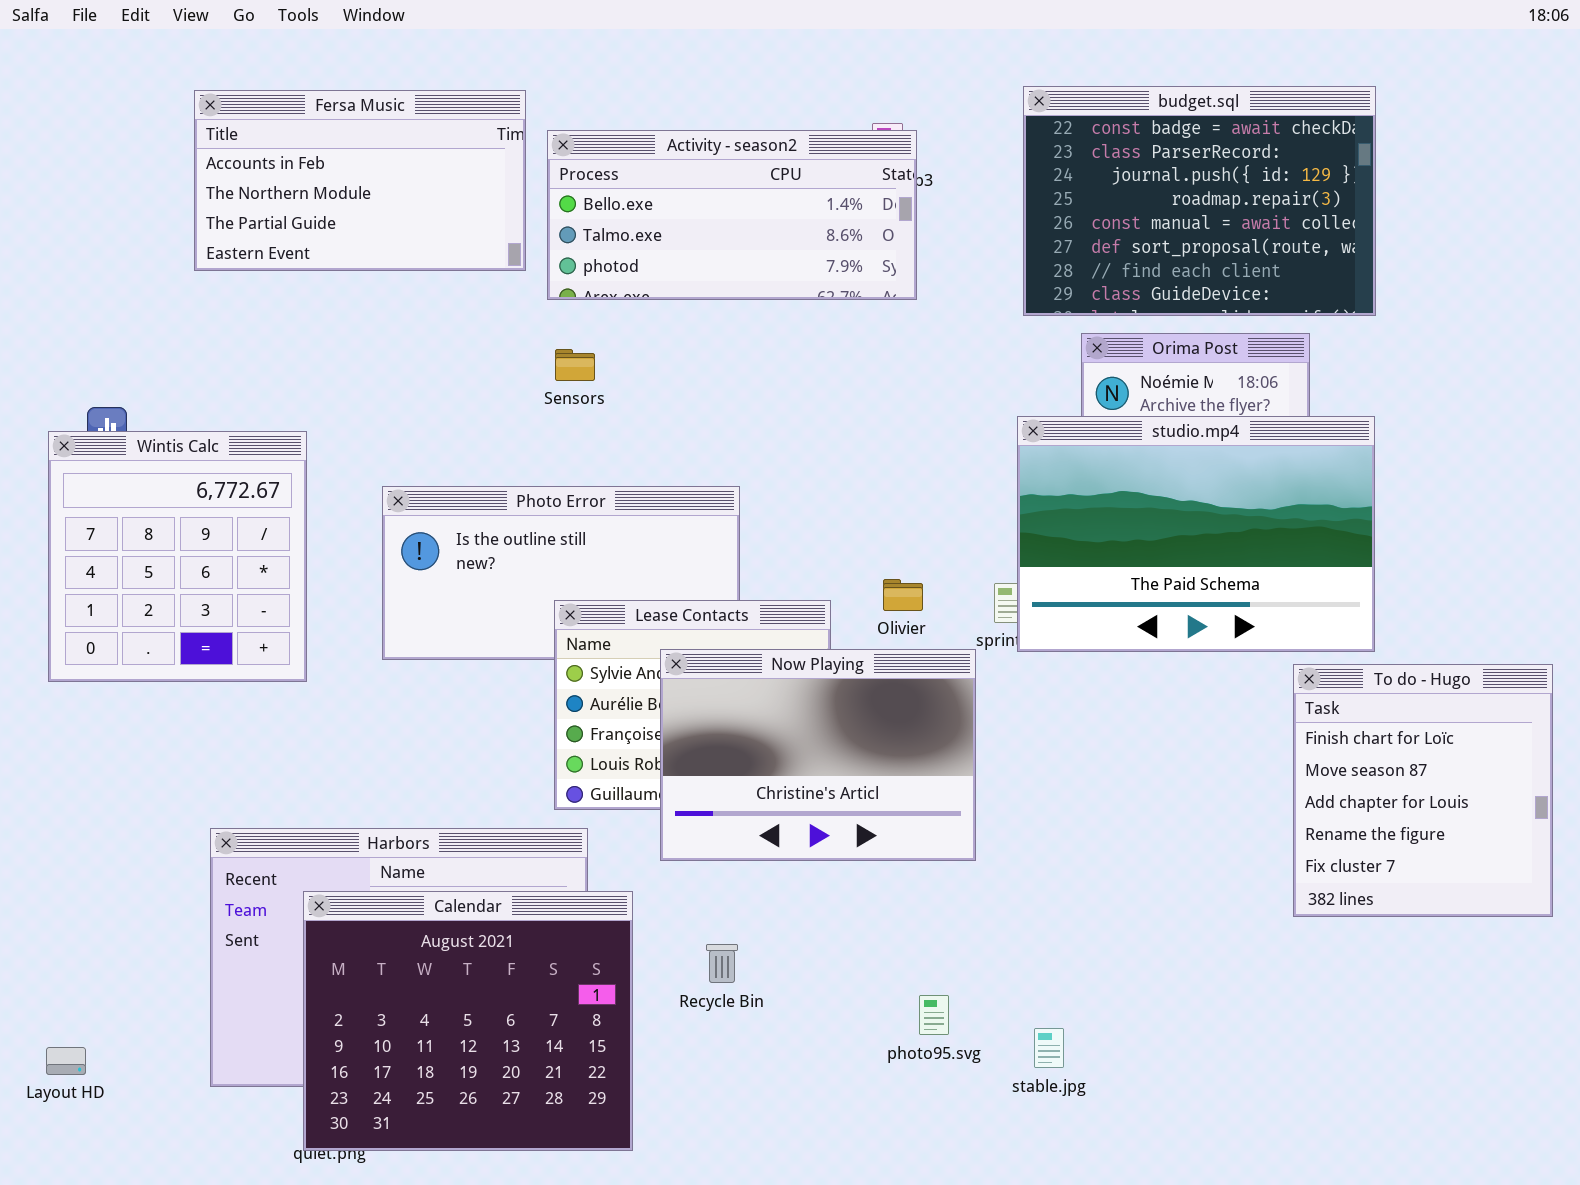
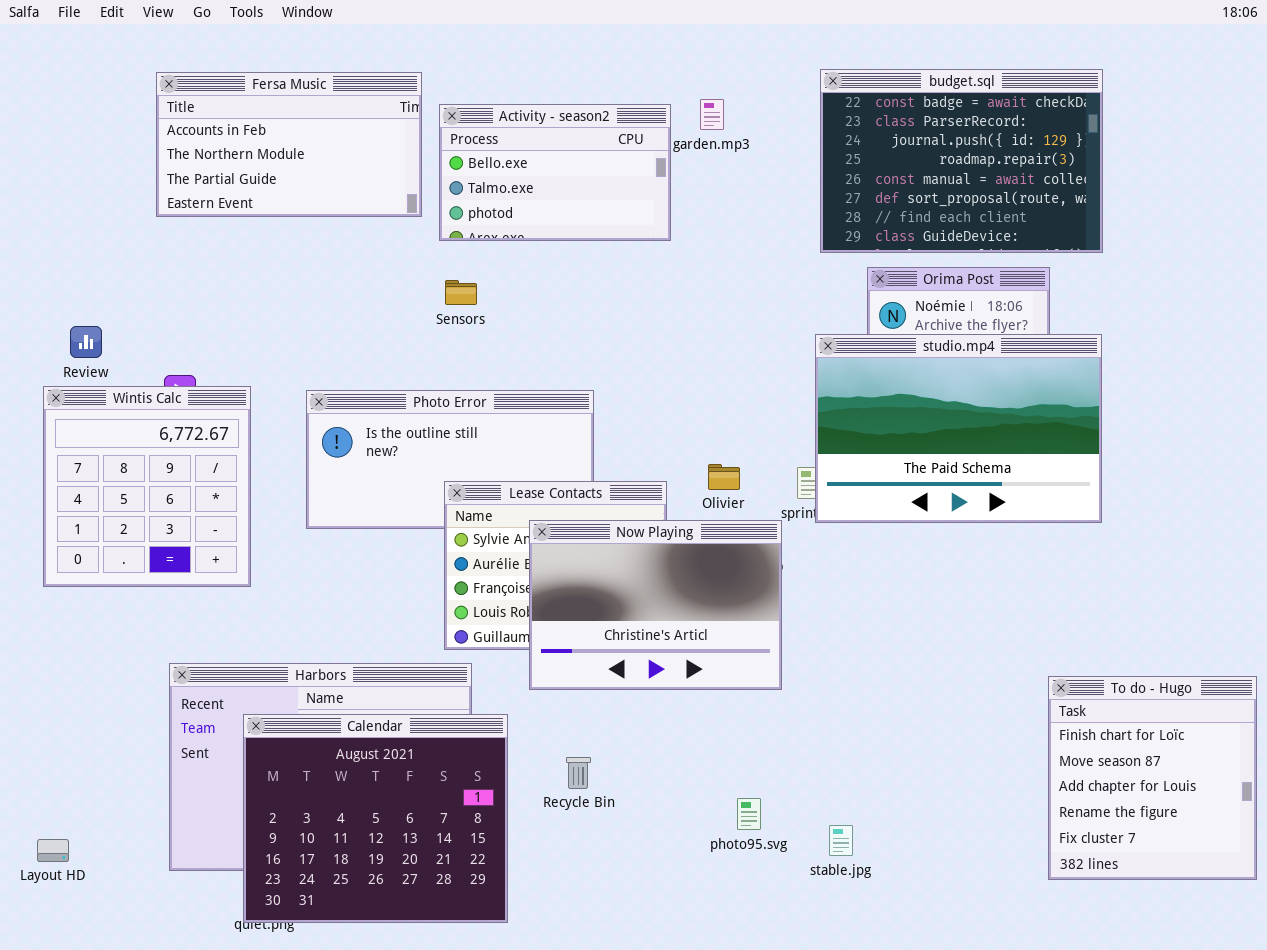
Activity - season2: [547,130,917,300] -> [439,104,671,241], resized
Wintis Calc: [48,431,307,682] -> [43,386,251,587], moved
To do - Hugo: [1293,664,1553,917] -> [1048,676,1257,880], moved

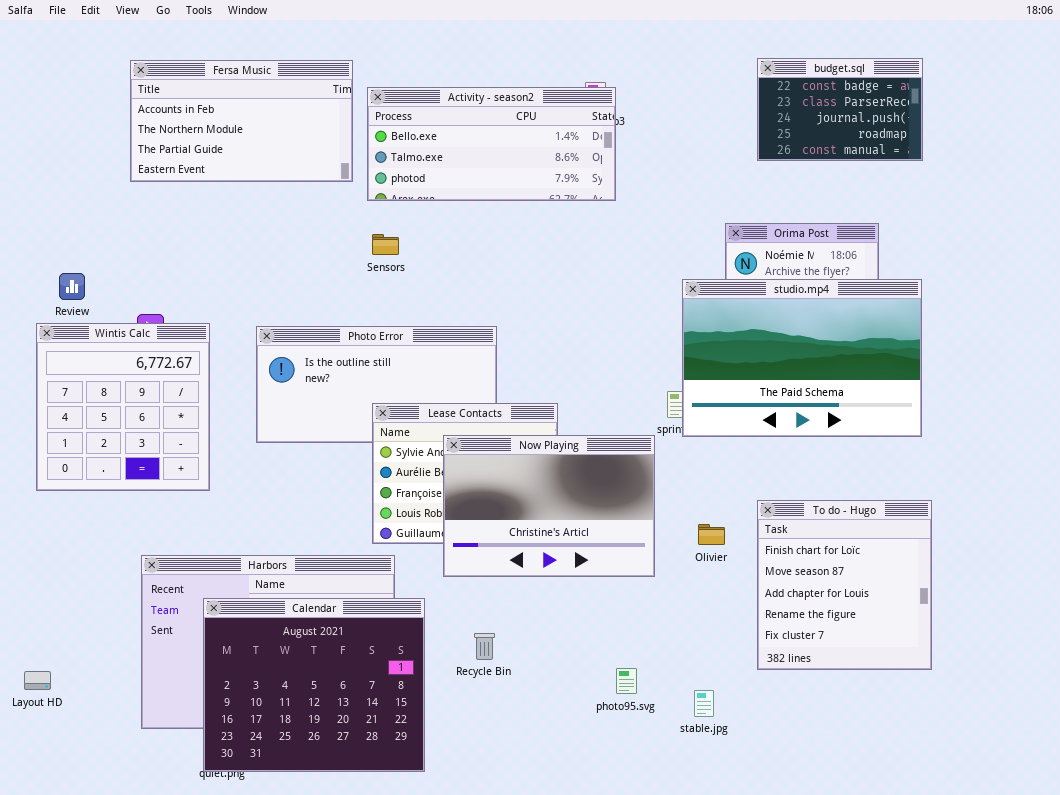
budget.sql: [820,69,1103,253] -> [757,58,923,161], resized
Activity - season2: [439,104,671,241] -> [367,87,616,201], resized
Olivier: [708,464,740,490] -> [698,524,725,545], moved
To do - Hugo: [1048,676,1257,880] -> [757,500,932,670], moved
Layout HD: [37,839,69,862] -> [24,671,51,690], moved

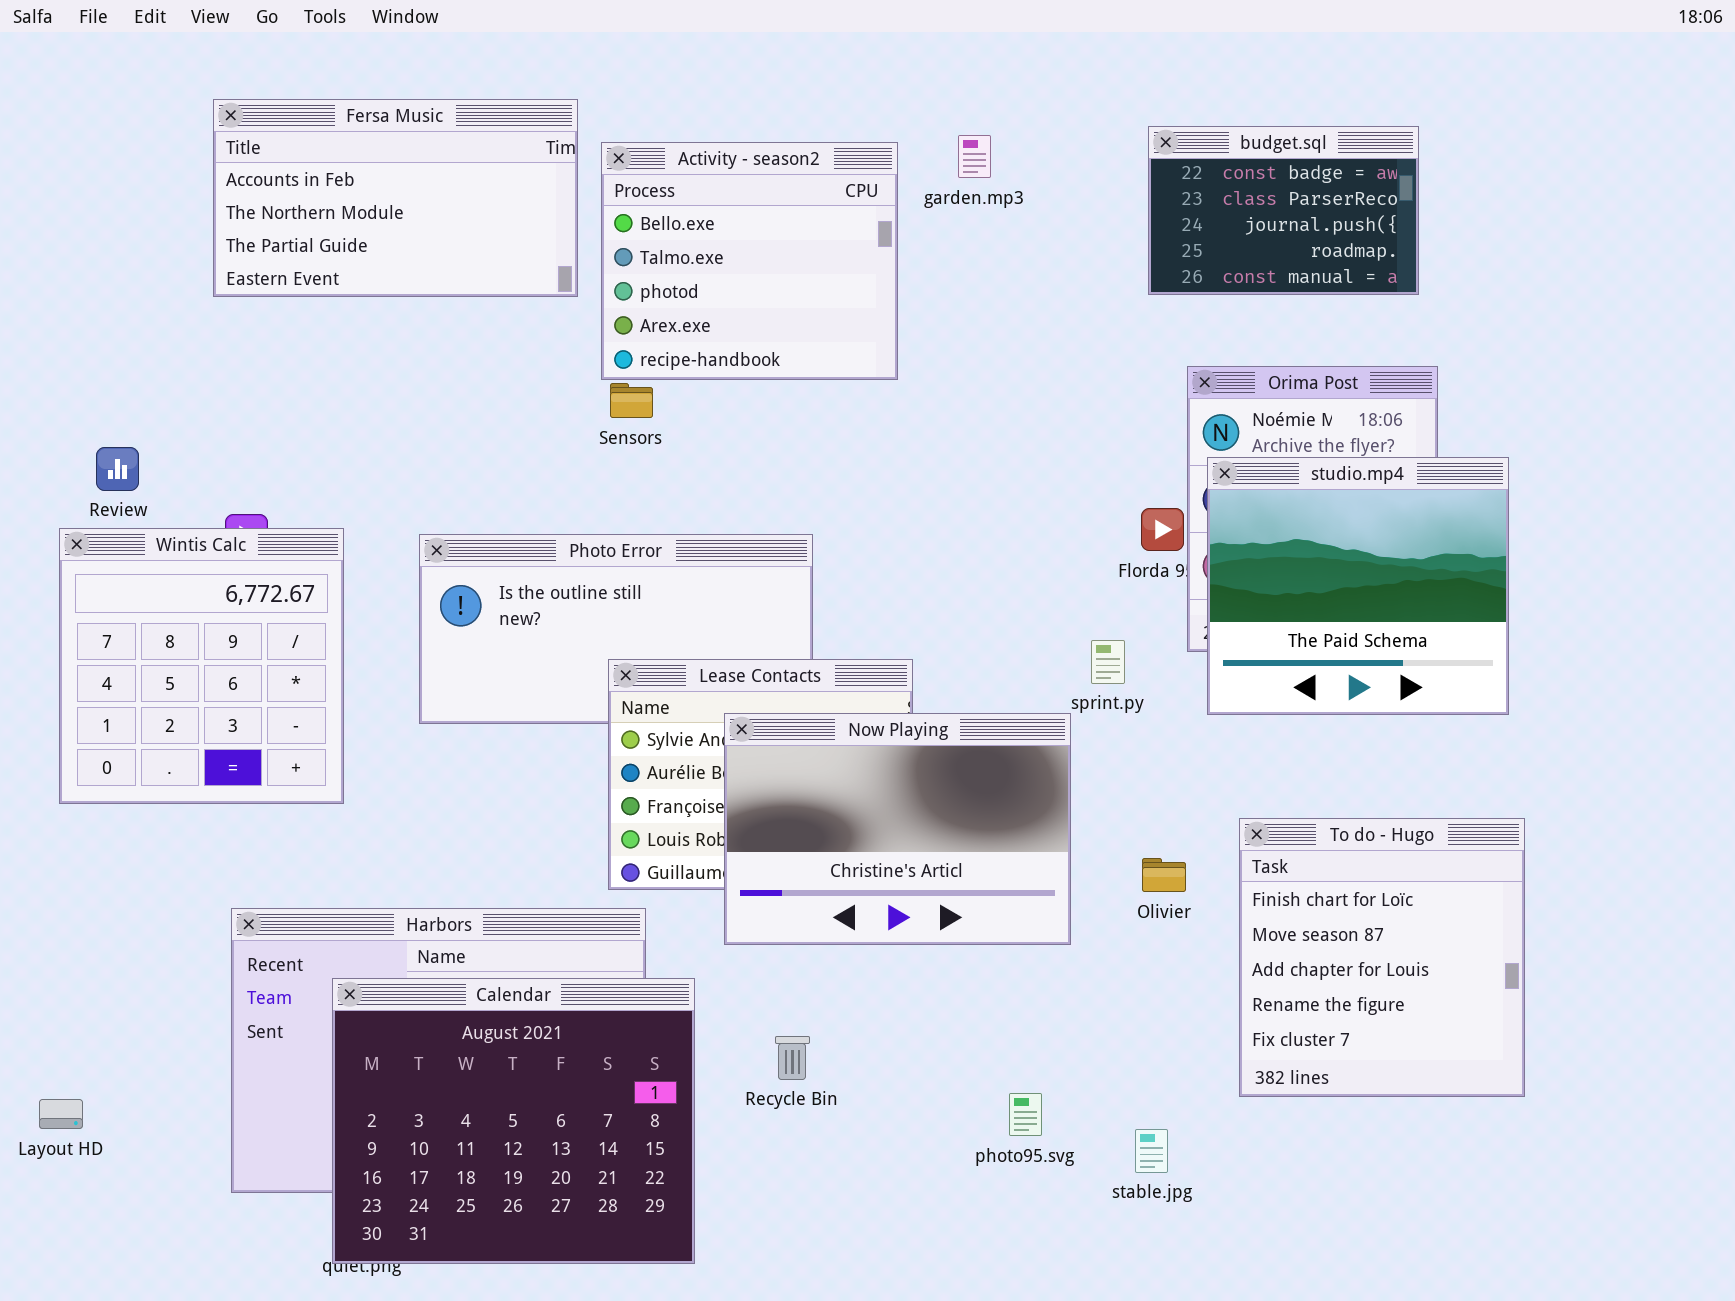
budget.sql: [757,58,923,161] -> [1148,126,1419,295], moved
Activity - season2: [367,87,616,201] -> [601,142,898,380], resized
studio.mp4: [682,279,922,437] -> [1207,457,1509,715], resized

